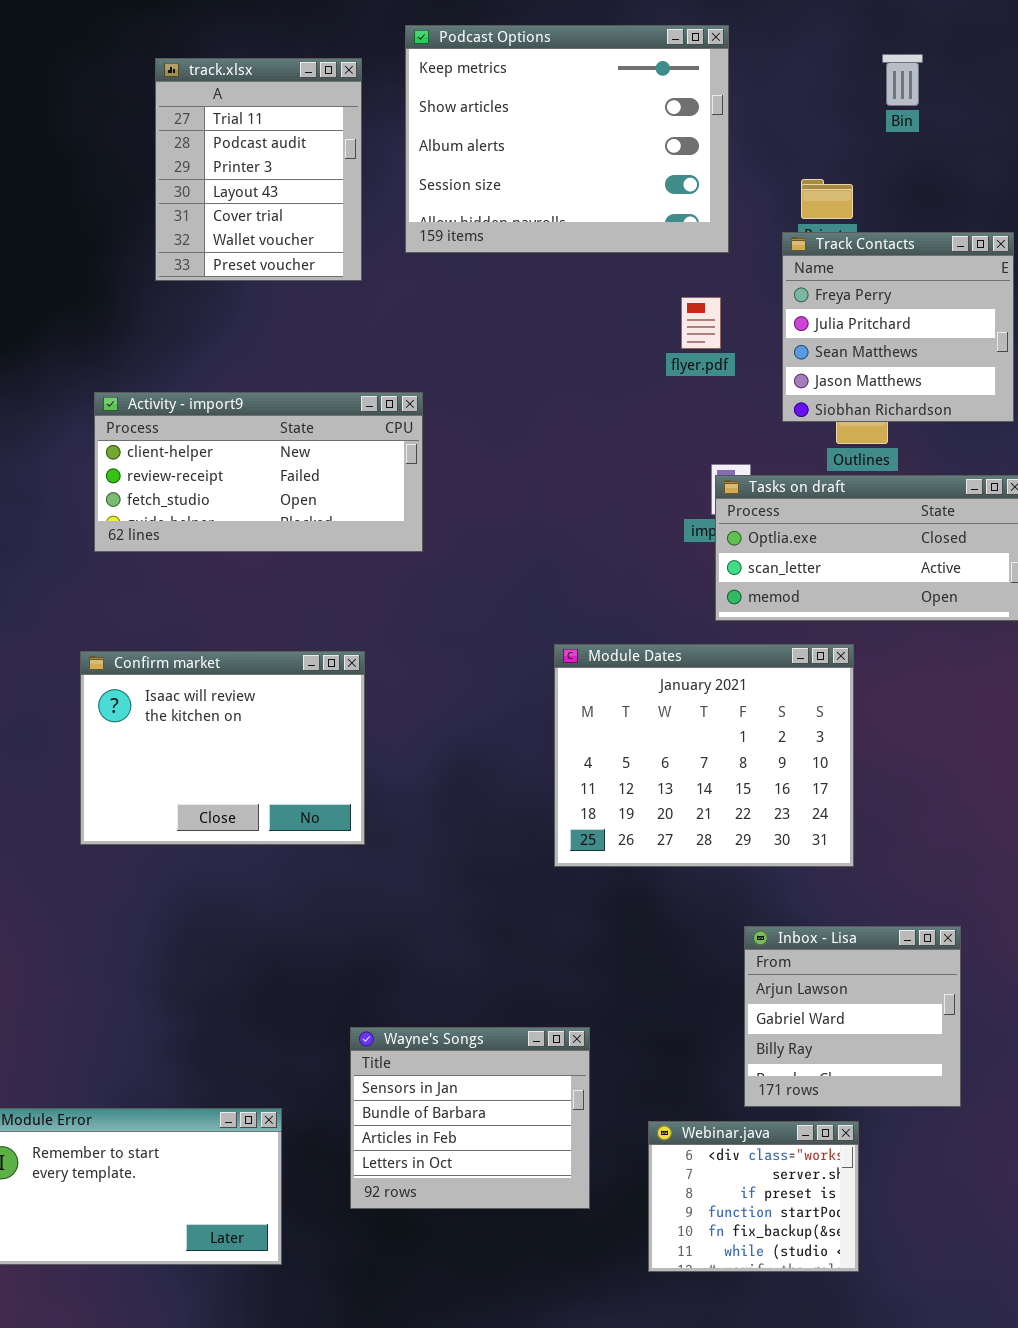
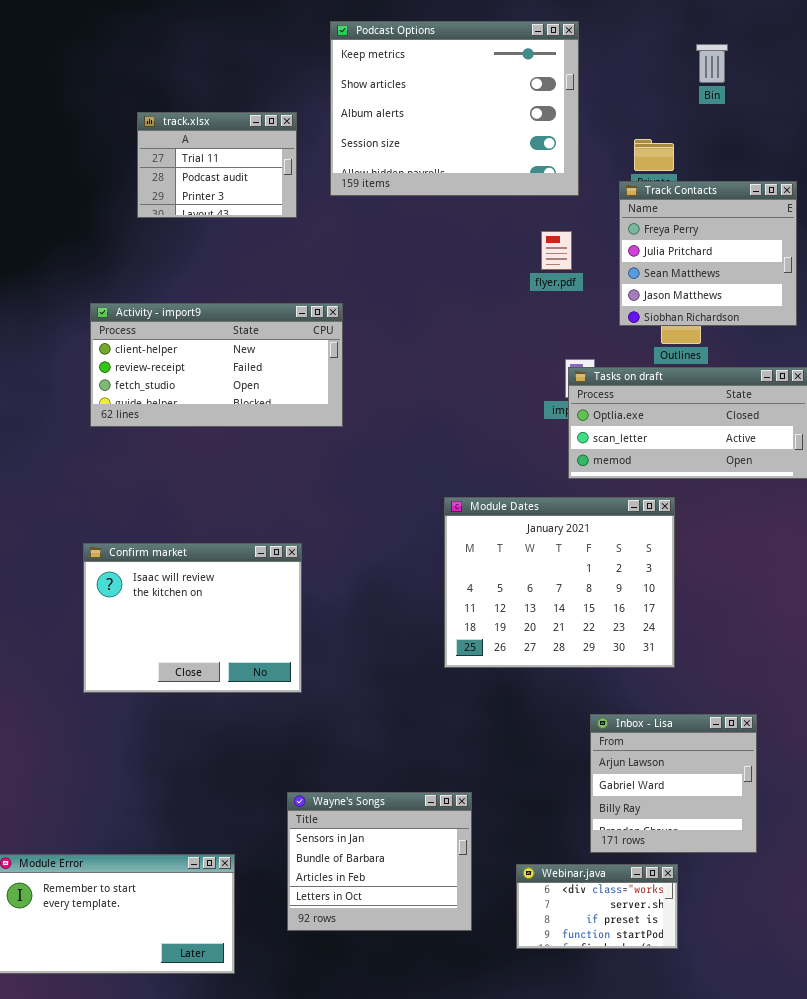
track.xlsx: [155,58,362,281] -> [137,112,297,218], resized
Confirm market: [80,651,365,845] -> [83,543,302,693], moved
Webinar.java: [648,1121,859,1272] -> [516,864,678,949], resized

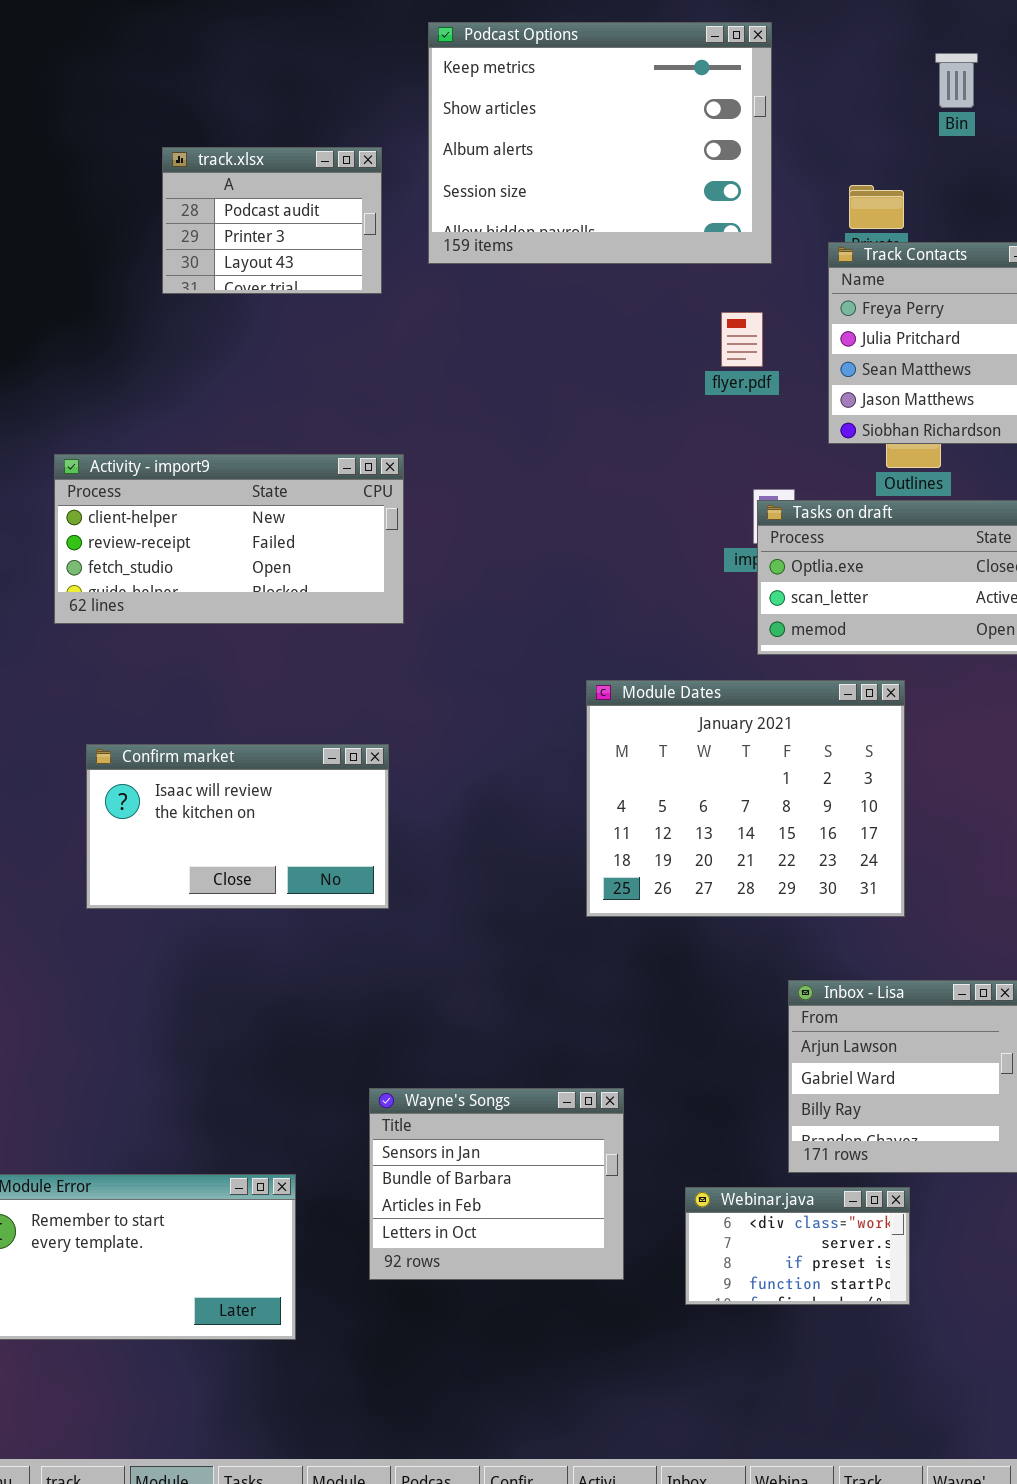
track.xlsx: [137,112,297,218] -> [162,147,382,294], scrolled down 1 row
Activity - import9: [90,303,343,427] -> [54,454,404,624], moved
Confirm market: [83,543,302,693] -> [86,744,389,909], resized

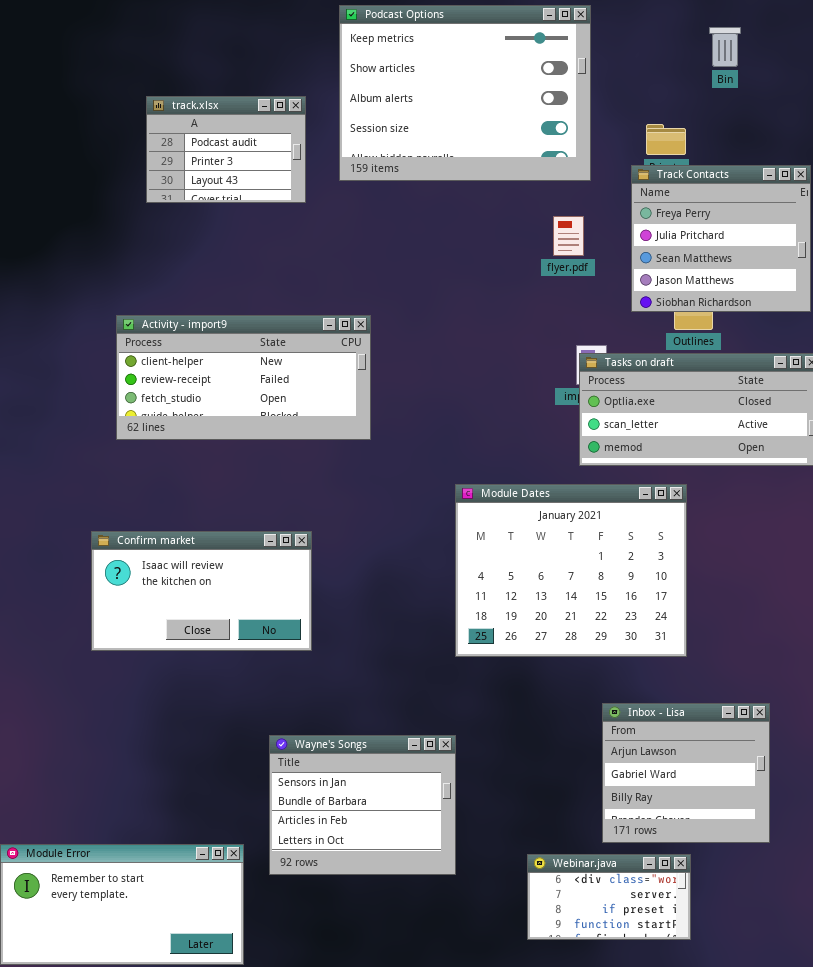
Activity - import9: [54,454,404,624] -> [116,315,371,440], moved
Wayne's Songs: [369,1088,624,1280] -> [269,735,456,875], moved

